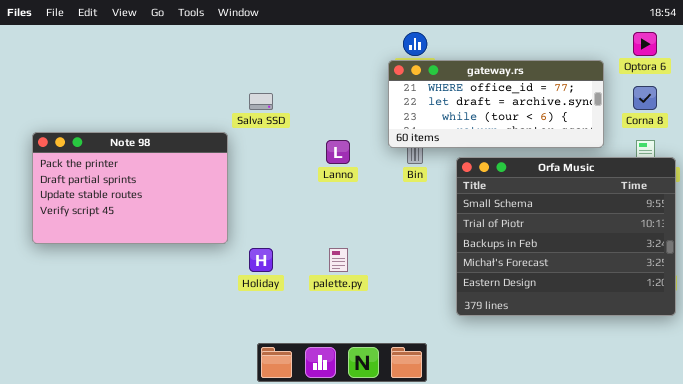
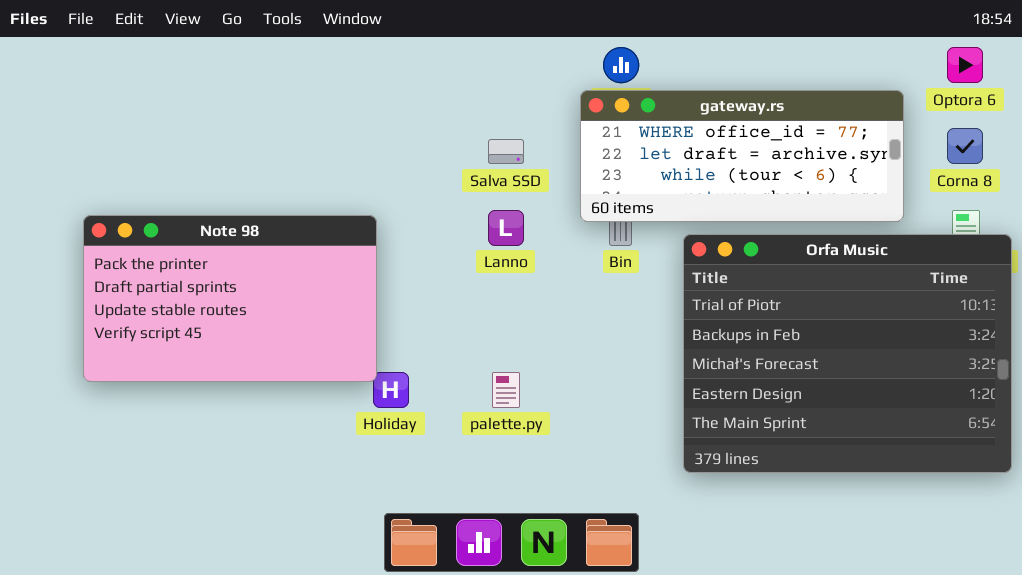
Salva SSD: [249,93,273,110] -> [488,139,524,164], moved
Note 98: [32,132,228,244] -> [83,215,377,382], moved
Orfa Music: [456,157,676,316] -> [683,234,1012,473], scrolled down 1 row

